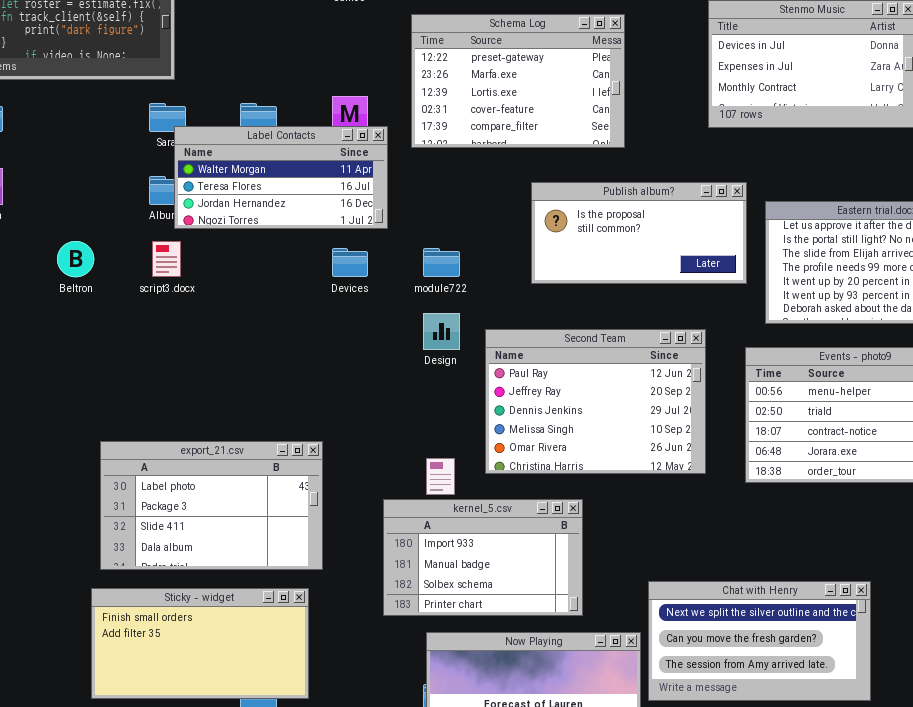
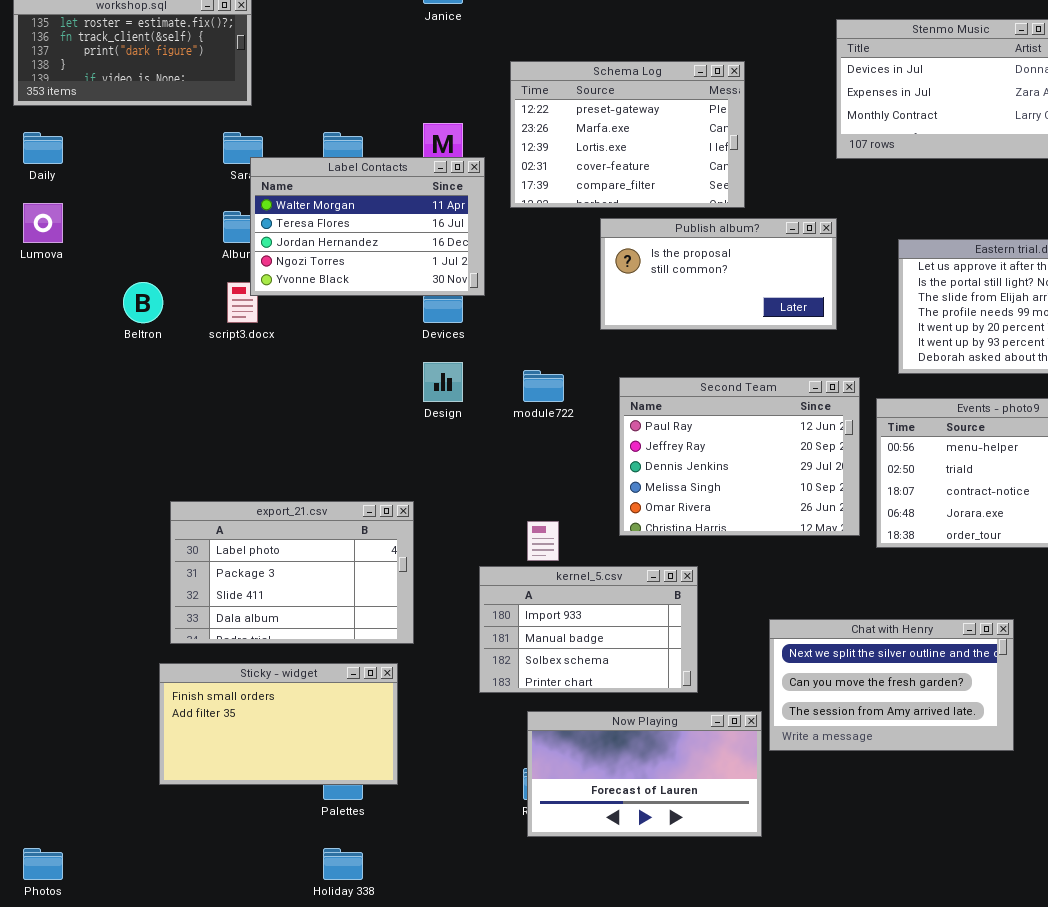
Schema Log: [411,14,625,148] -> [510,61,745,208], moved
Label Contacts: [174,126,388,229] -> [250,157,485,296], resized
Publish album?: [531,182,747,284] -> [600,218,837,330], moved
module722: [423,248,460,277] -> [523,370,564,402], moved
Design: [423,313,460,350] -> [423,362,463,402], moved
Second Team: [485,329,706,474] -> [619,377,860,536], moved
Chat with Henry: [648,581,871,701] -> [769,619,1014,751], moved

